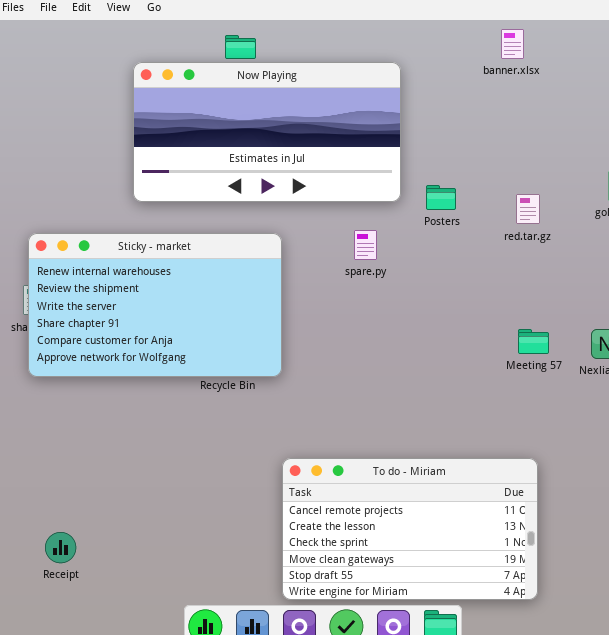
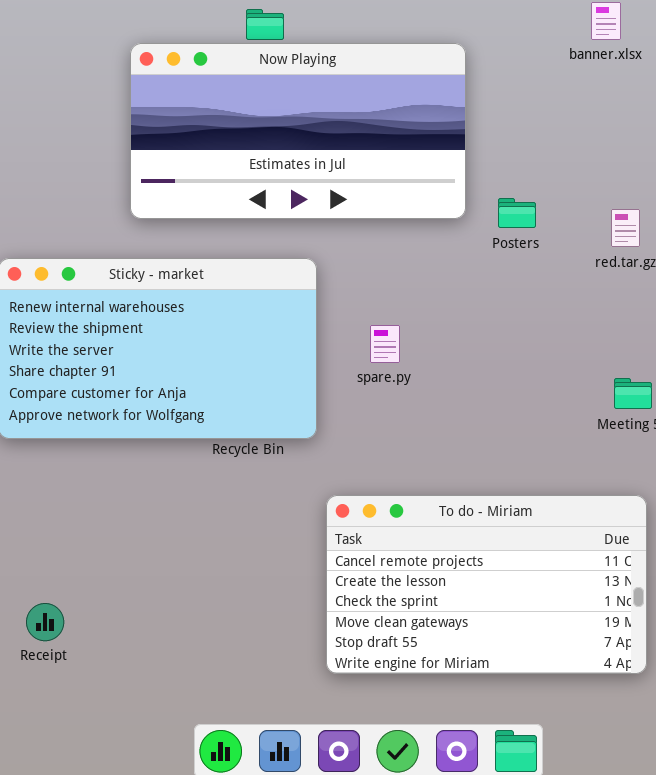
spare.py: [354,230,377,260] -> [370,325,400,363], moved
To do - Miriam: [282,458,538,600] -> [326,495,647,674], moved
Receipt: [45,532,76,563] -> [26,603,64,641], moved

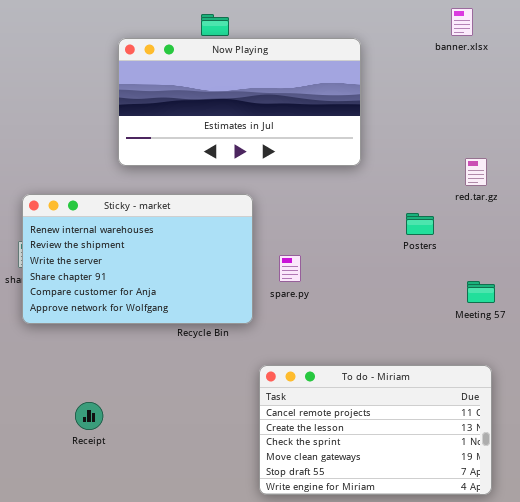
Posters: [498,198,536,228] -> [406,213,434,235], moved
spare.py: [370,325,400,363] -> [279,255,301,282], moved
Receipt: [26,603,64,641] -> [75,402,103,430], moved

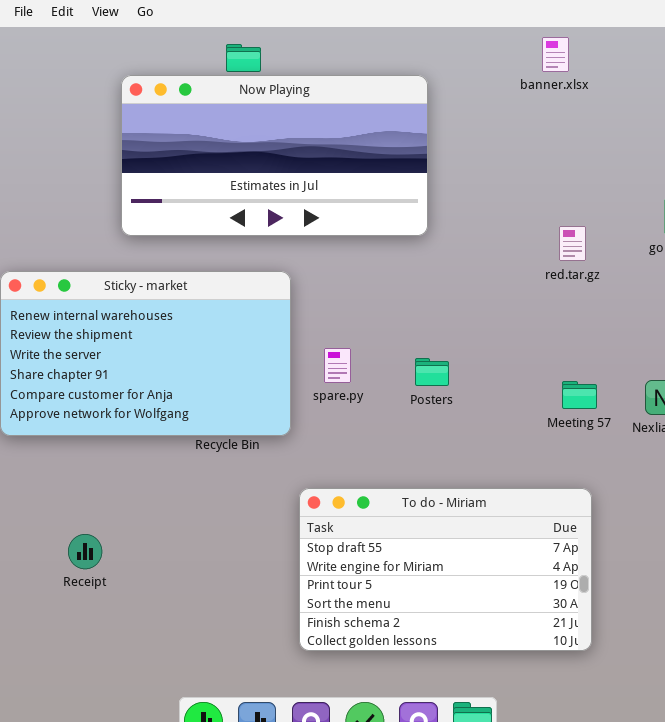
Posters: [406,213,434,235] -> [415,358,449,386], moved
To do - Miriam: [259,365,492,495] -> [299,488,592,651], scrolled down 4 rows

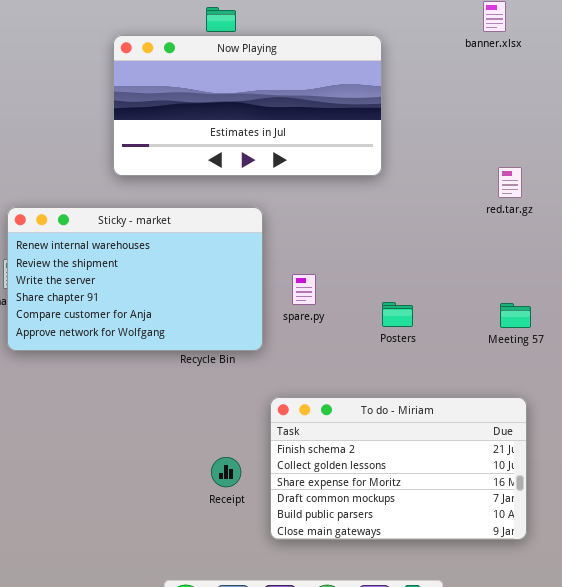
Posters: [415,358,449,386] -> [382,302,413,327], moved
To do - Miriam: [299,488,592,651] -> [270,397,527,540], scrolled down 4 rows
Receipt: [68,534,102,569] -> [211,457,241,487], moved

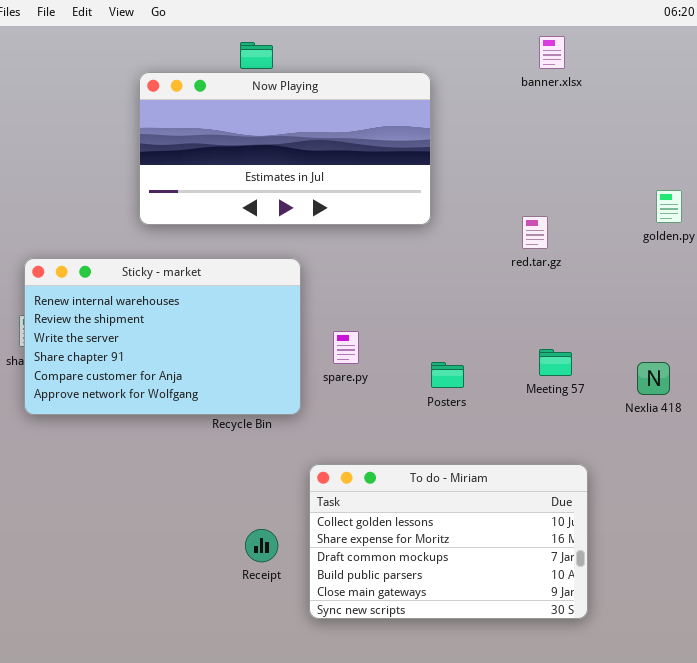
red.tar.gz: [498,167,522,198] -> [522,216,548,249], moved
Meeting 57: [500,303,531,328] -> [539,349,572,376], moved
To do - Miriam: [270,397,527,540] -> [309,464,588,619], scrolled down 1 row

